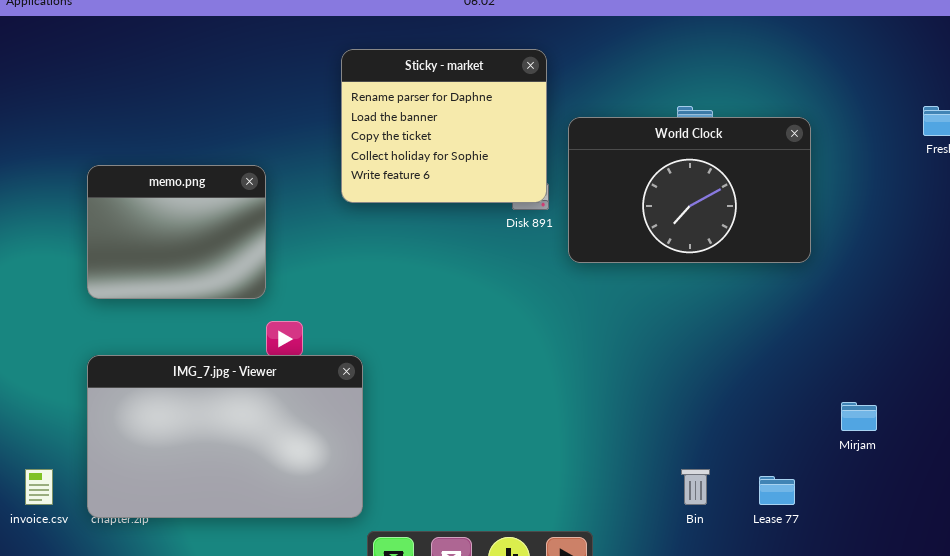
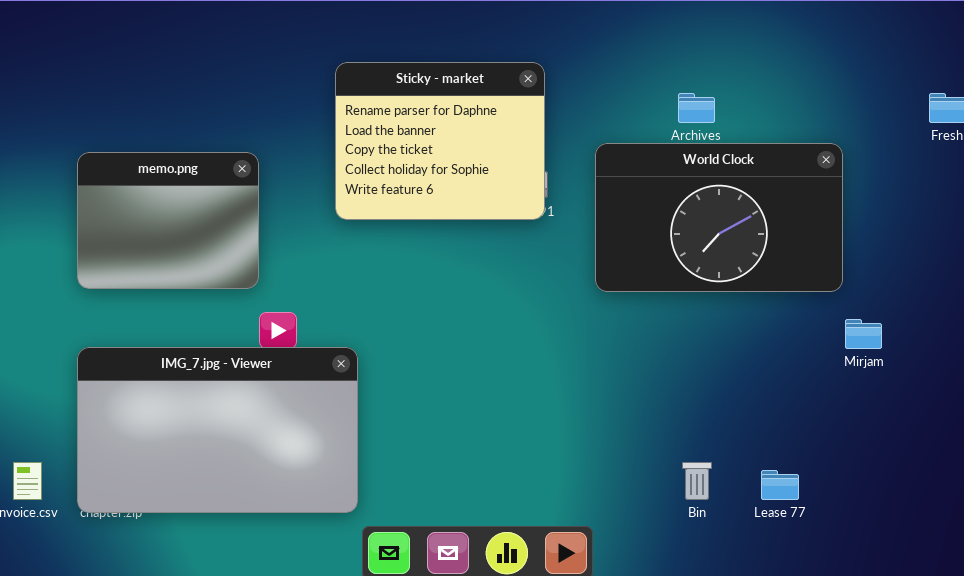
Sticky - market: [341,49,547,203] -> [335,62,545,220], moved
World Clock: [568,117,811,263] -> [595,143,843,292], moved
Mirjam: [841,402,877,431] -> [845,319,882,349], moved

